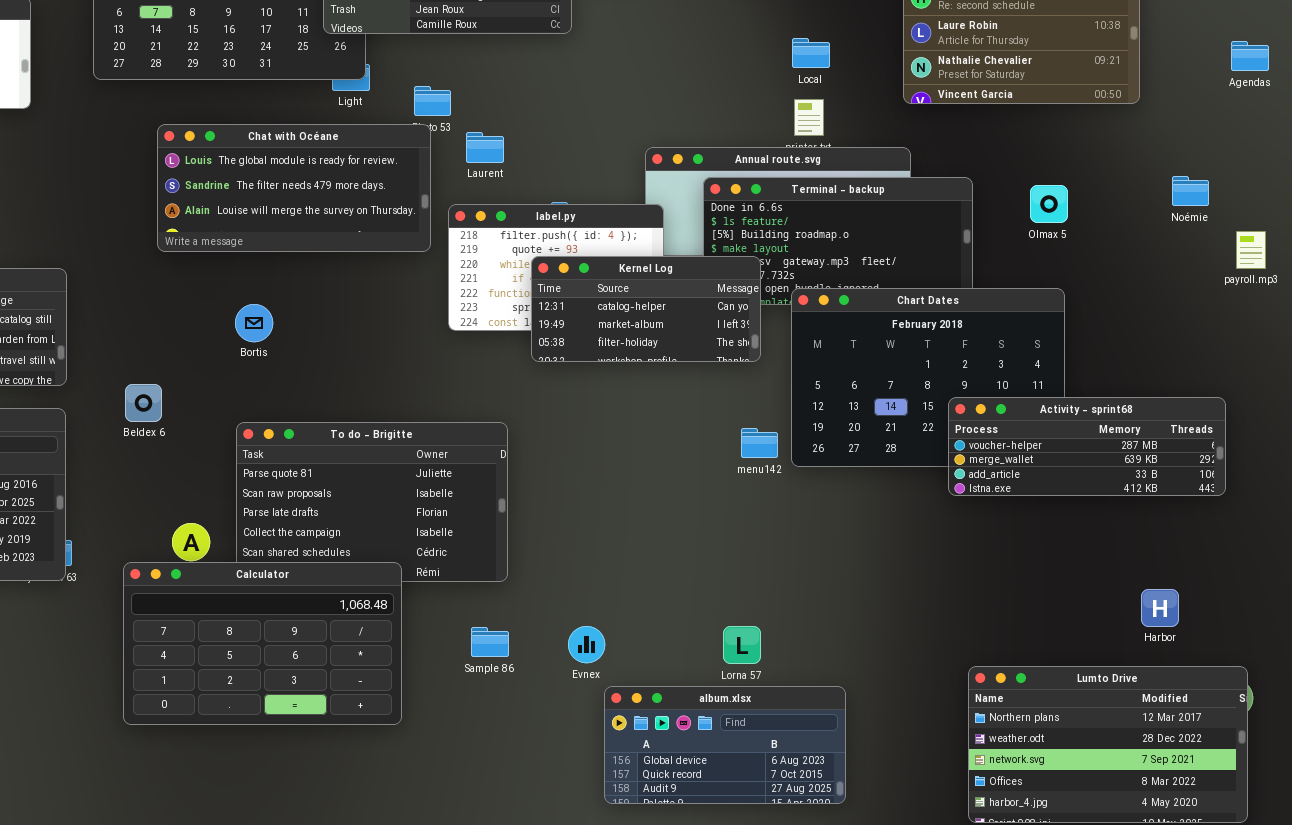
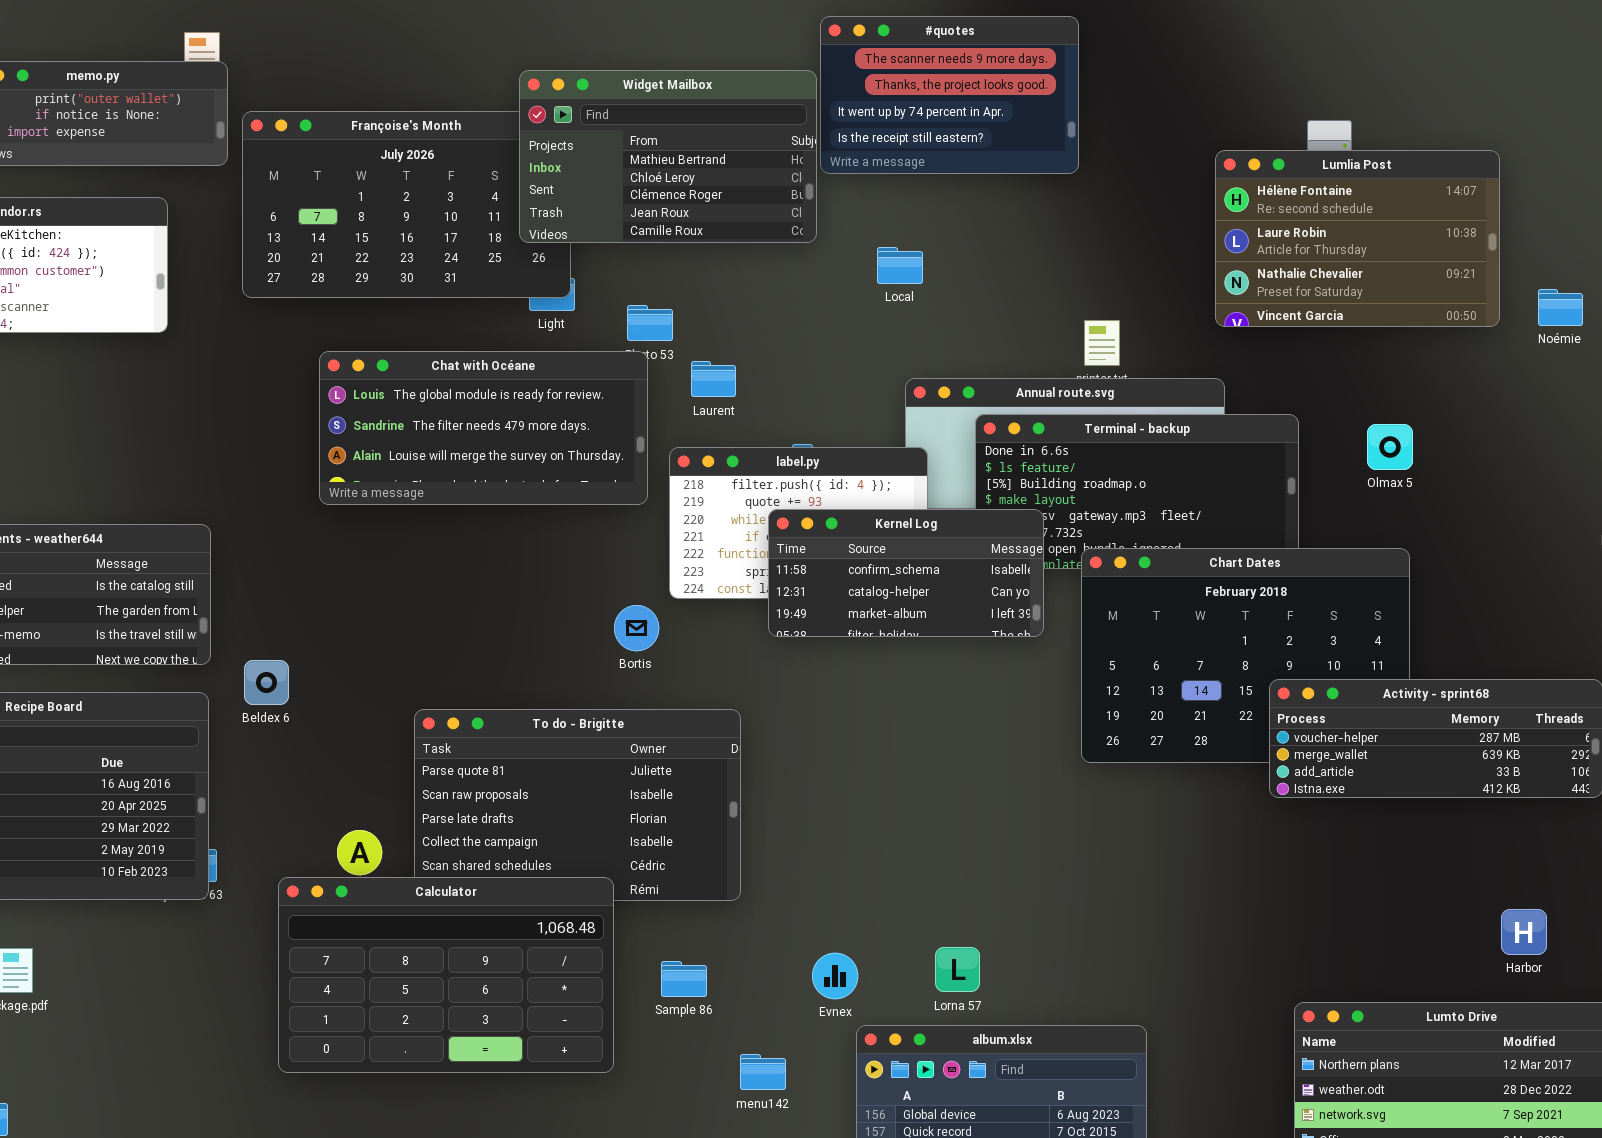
Local: [792,38,830,68] -> [877,247,923,284], moved
Noémie: [1172,176,1209,206] -> [1538,289,1583,326], moved
Kernel Log: [531,256,761,362] -> [768,509,1044,637], scrolled up 1 row
Bortis: [235,304,273,342] -> [614,605,659,651], moved
Beldex 6: [125,384,162,422] -> [244,660,289,705], moved
menu142: [741,428,778,458] -> [740,1054,786,1090], moved
Lorna 57: [723,626,761,664] -> [935,947,980,992], moved
Sample 86: [471,627,509,657] -> [661,961,707,997], moved

